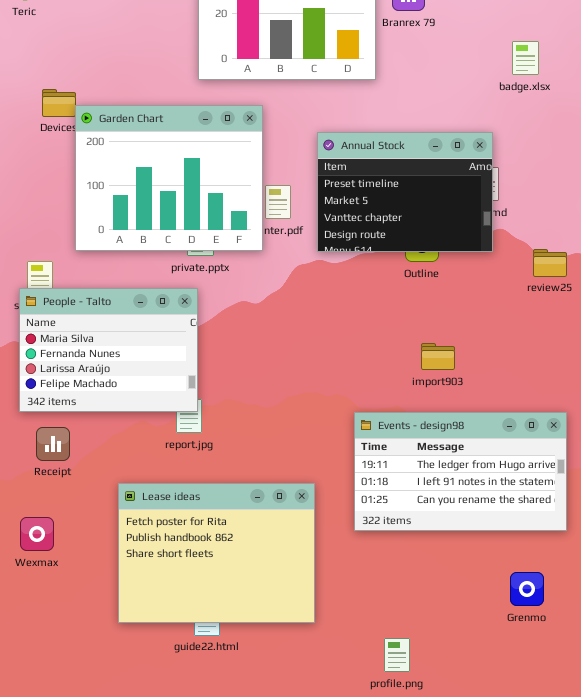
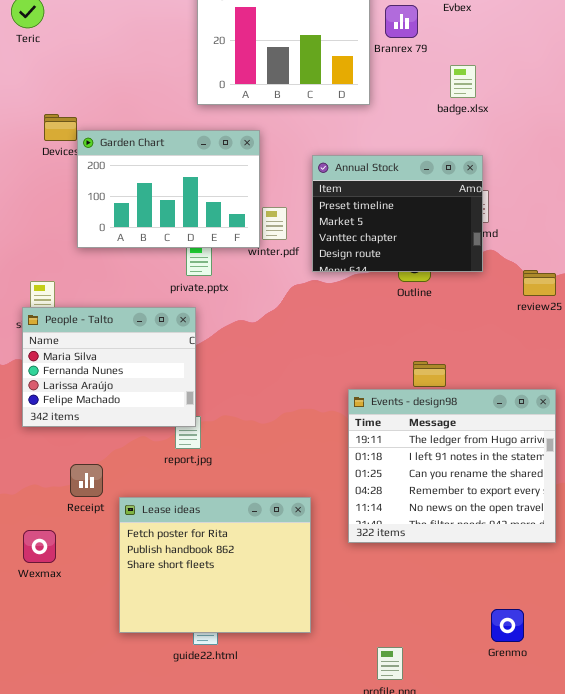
badge.xlsx: [512,41,539,75] -> [450,65,476,98], moved
Garden Chart: [75,105,263,251] -> [77,130,260,248], resized
Events - design98: [354,412,567,531] -> [348,389,556,543], resized
Receipt: [36,427,70,461] -> [70,464,103,497], moved
Grenmo: [510,572,544,606] -> [491,609,524,642], moved

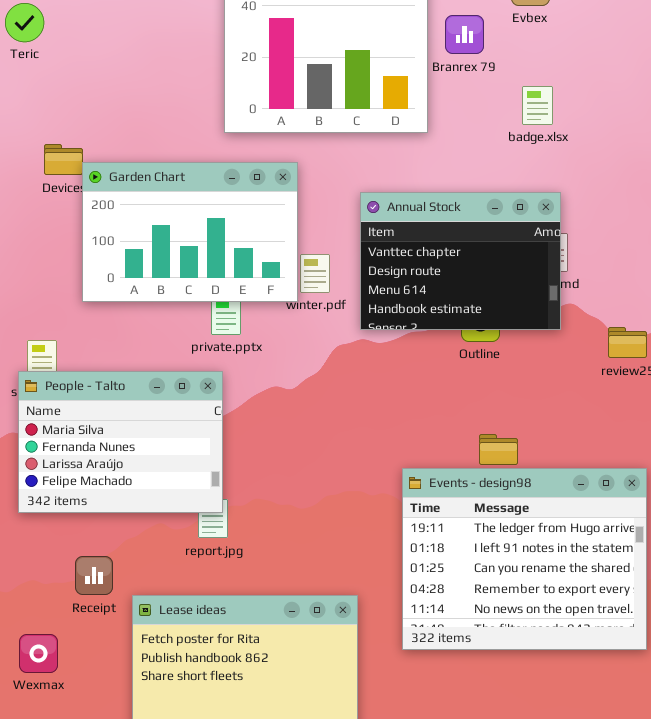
Annual Stock: [312,155,483,272] -> [360,192,561,330], scrolled down 2 rows

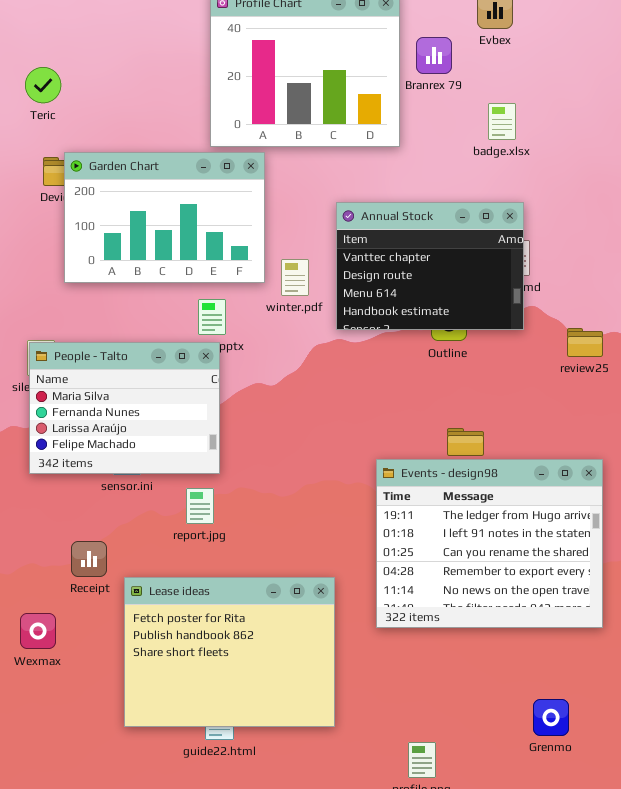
Teric: [5,3,44,42] -> [25,67,61,103], moved
Garden Chart: [82,162,298,302] -> [64,152,265,283], moved
People - Talto: [18,371,223,513] -> [29,342,220,474], moved

